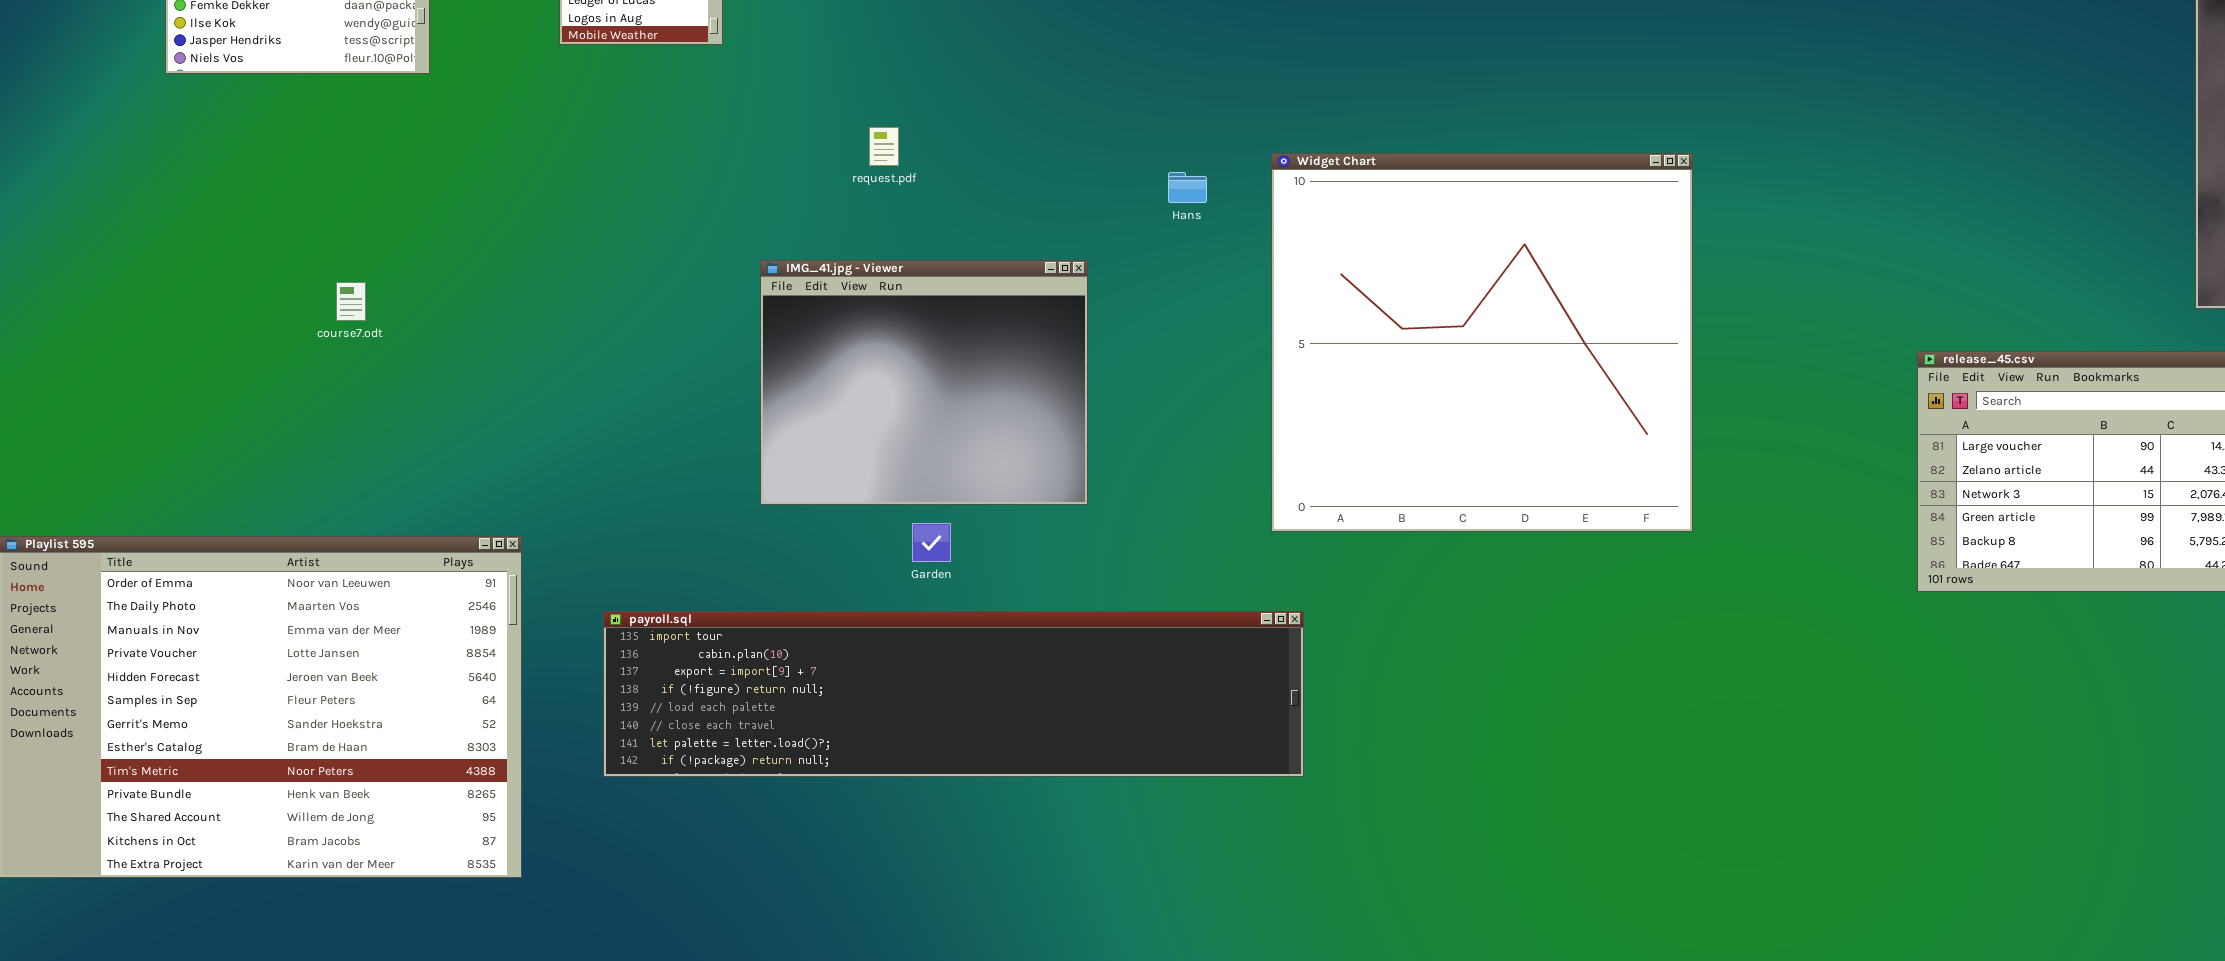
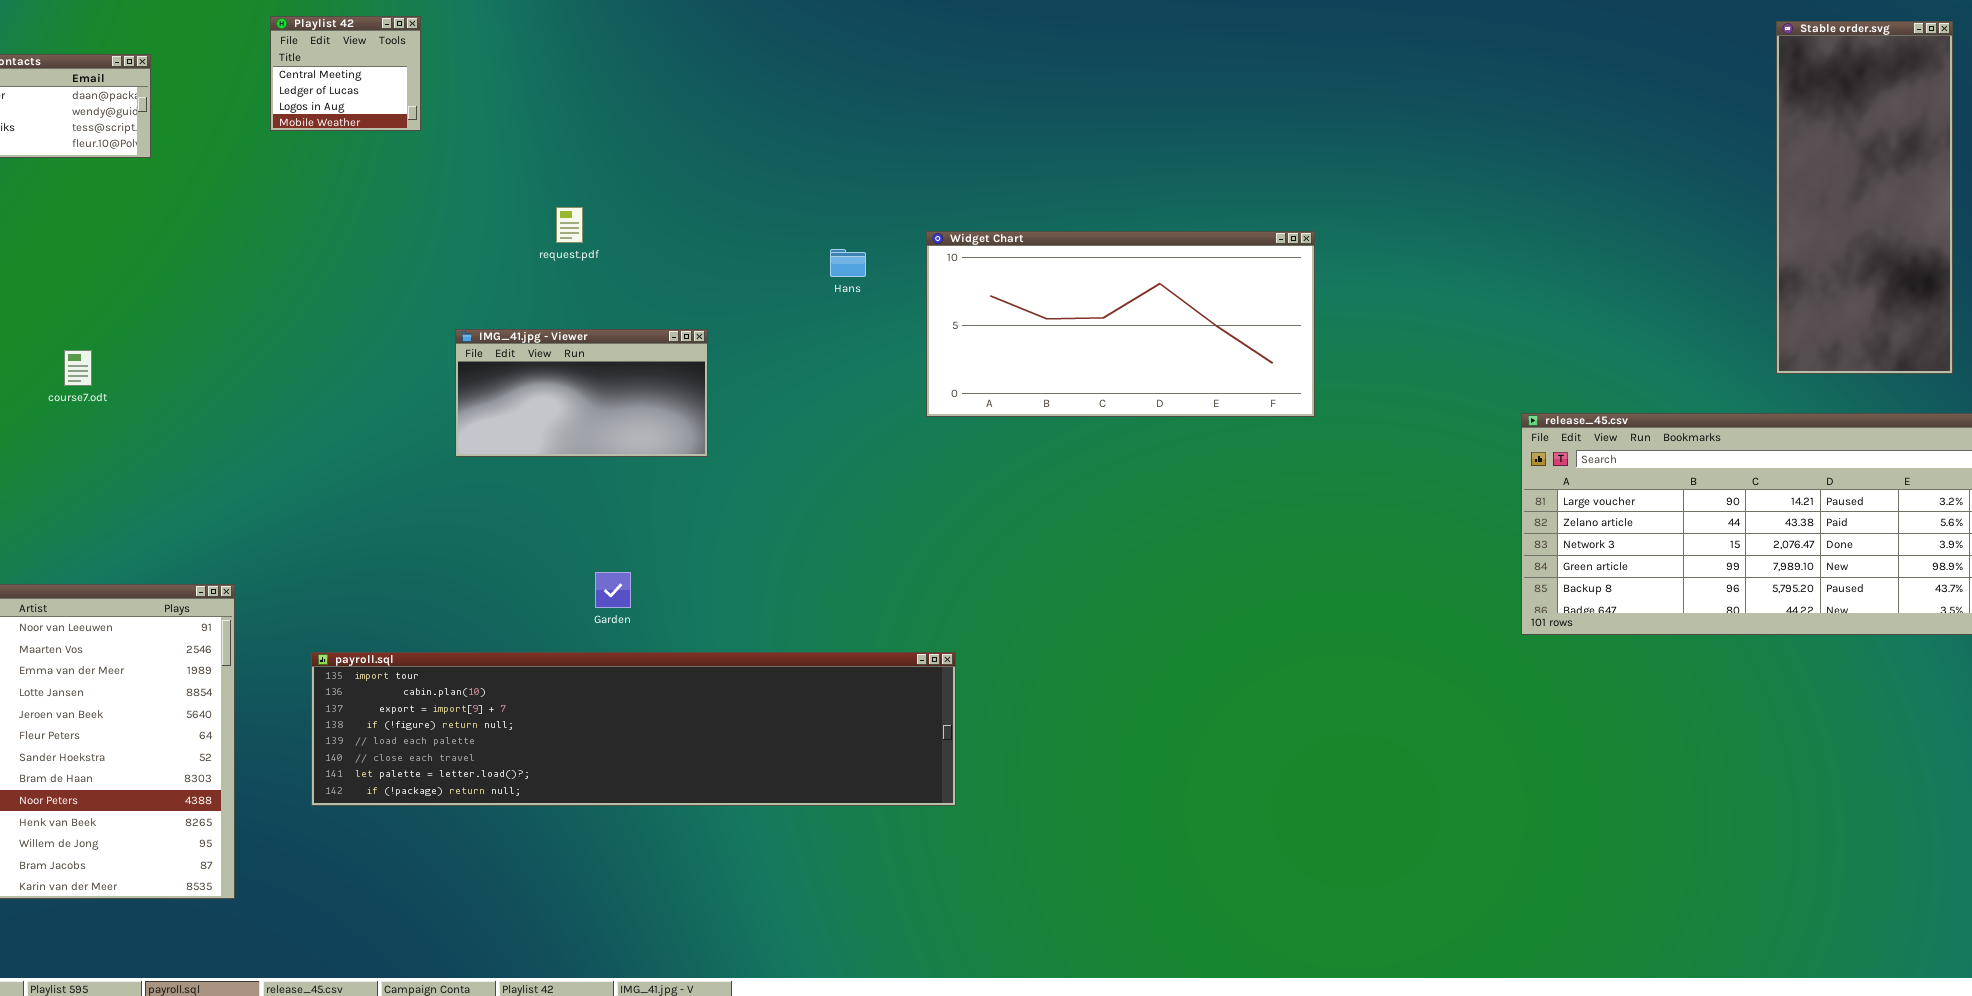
Widget Chart: [1271,153,1693,532] -> [926,231,1315,417], resized
IMG_41.jpg - Viewer: [760,260,1088,505] -> [455,329,708,457], resized

